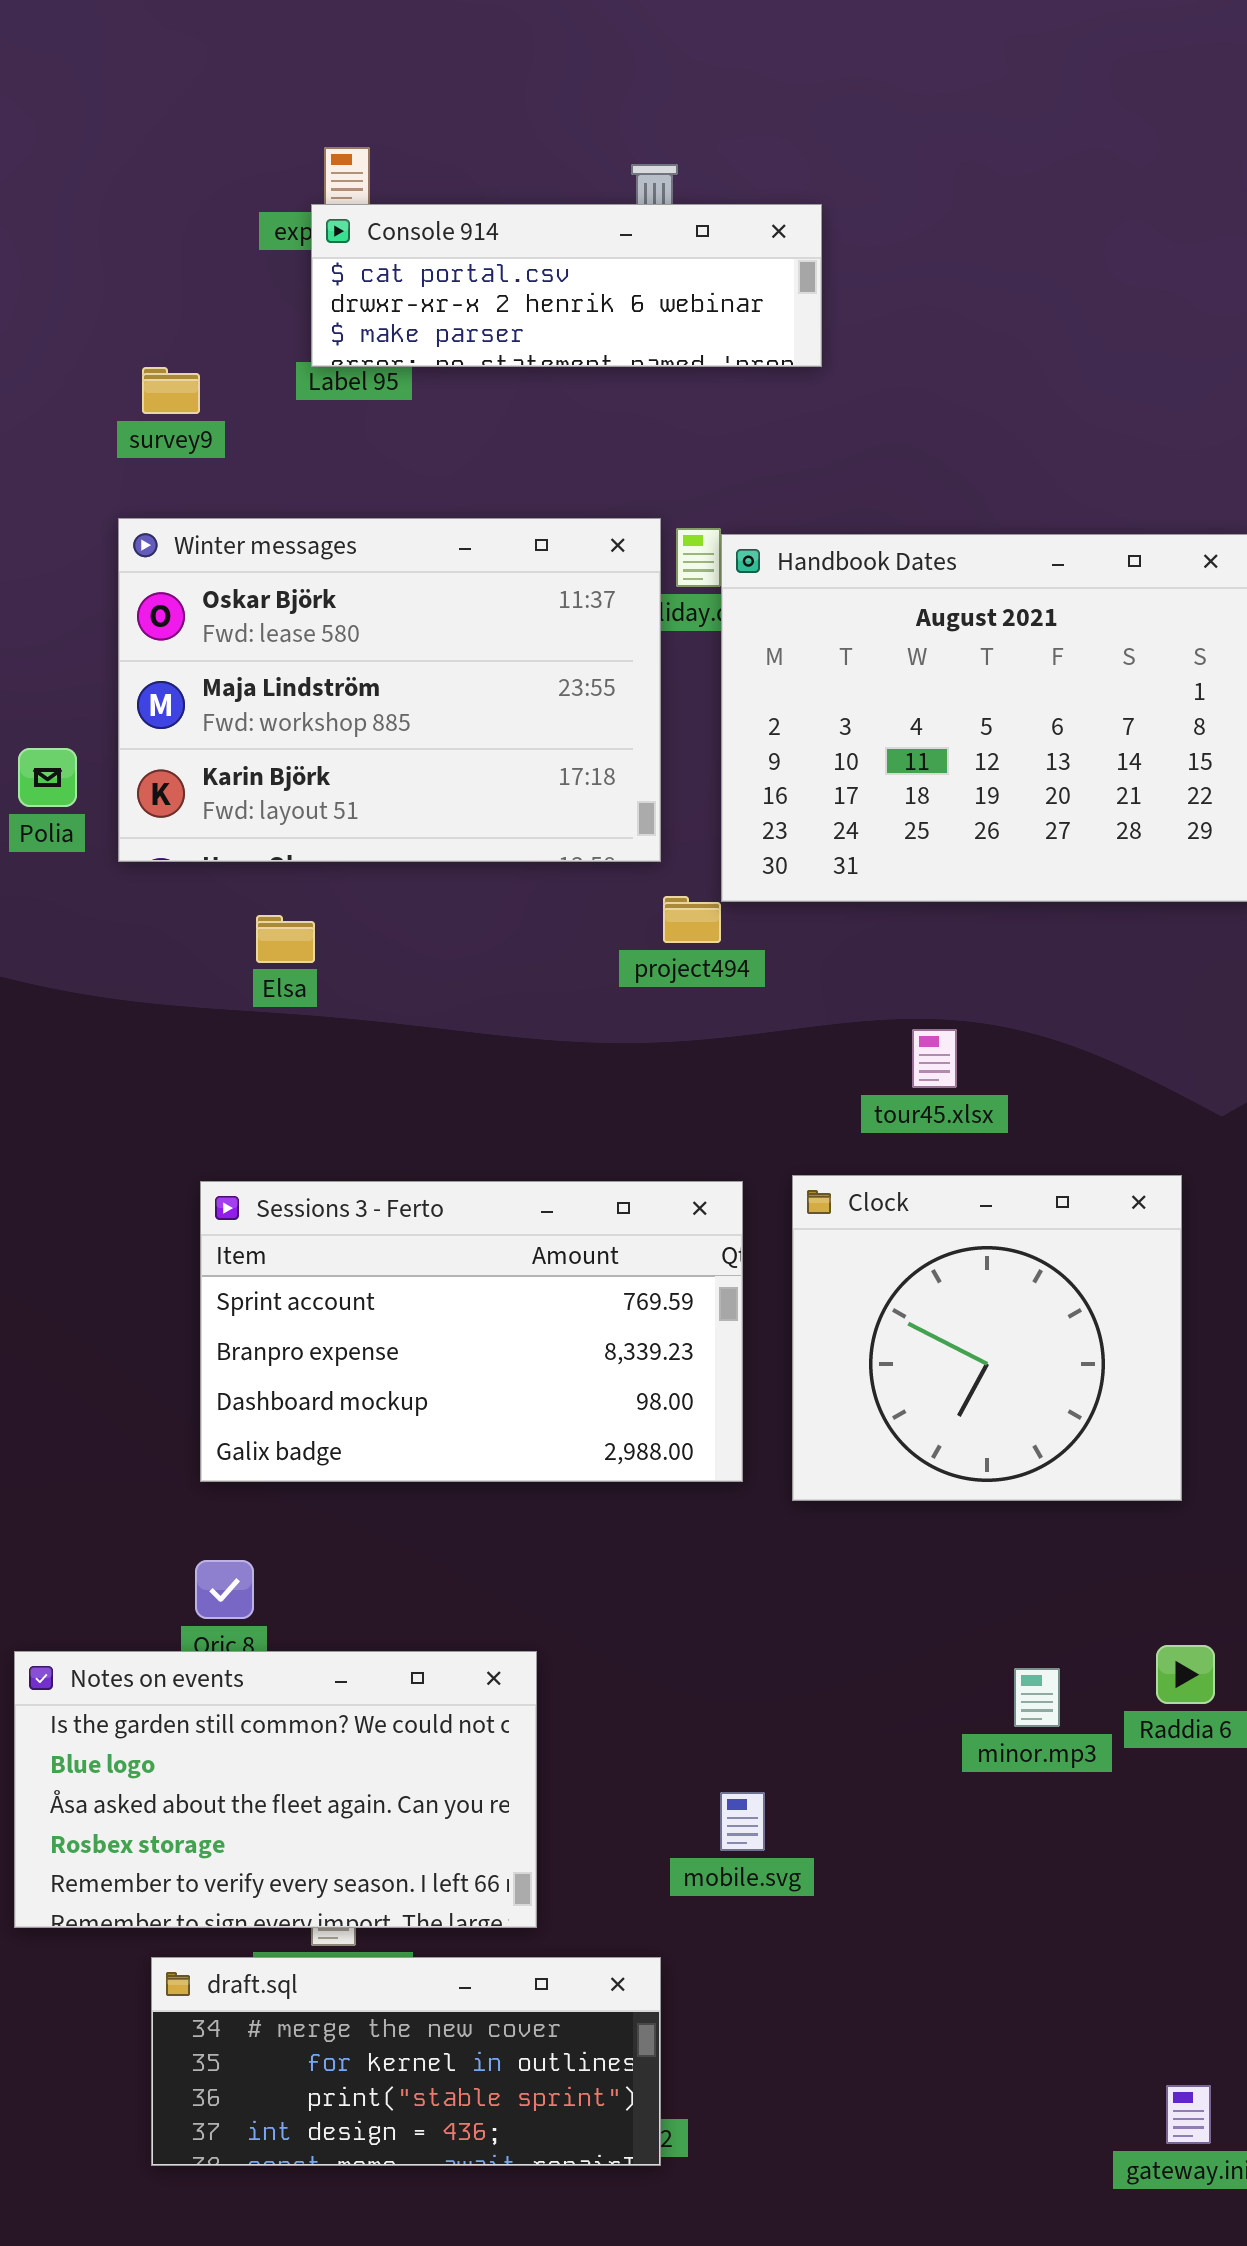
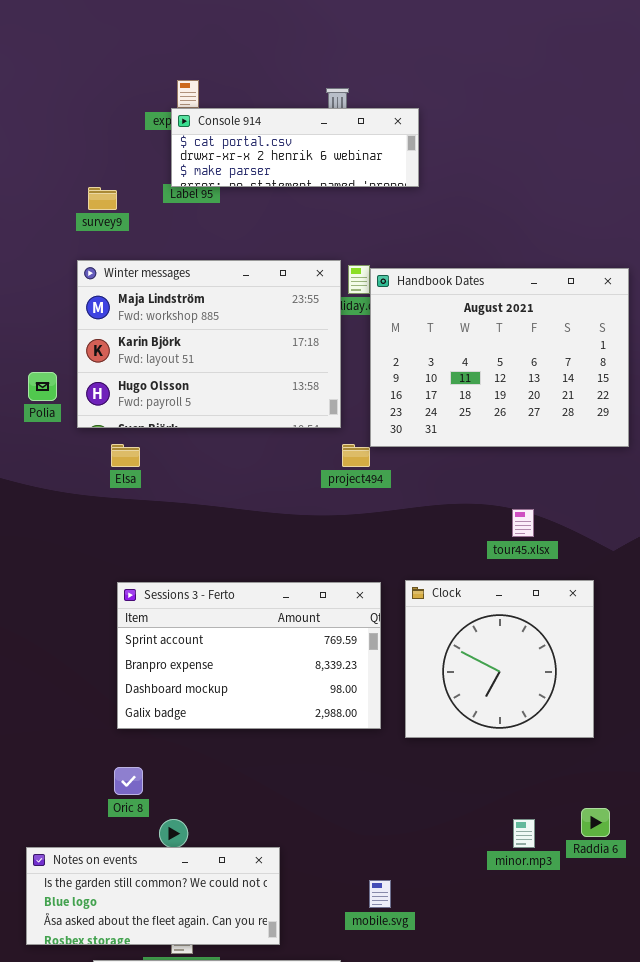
Winter messages: [118,518,661,862] -> [77,260,341,428], scrolled down 1 row
Elsa: [256,915,315,963] -> [111,444,140,467], moved
tour45.xlsx: [912,1029,957,1088] -> [512,509,534,537], moved
Notes on events: [14,1651,537,1928] -> [26,847,280,945], resized

